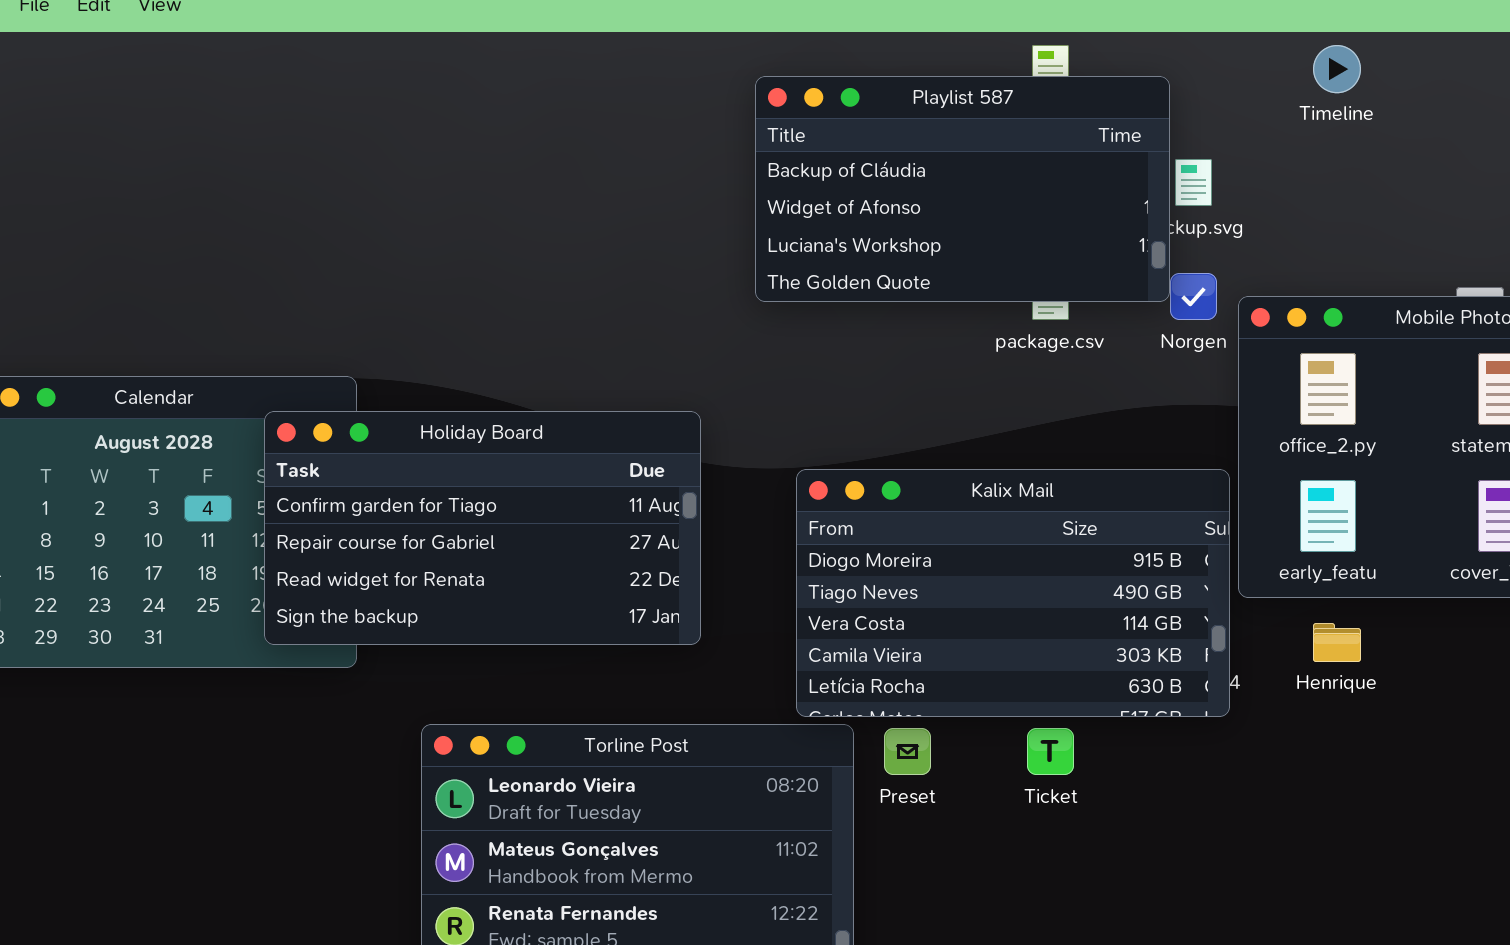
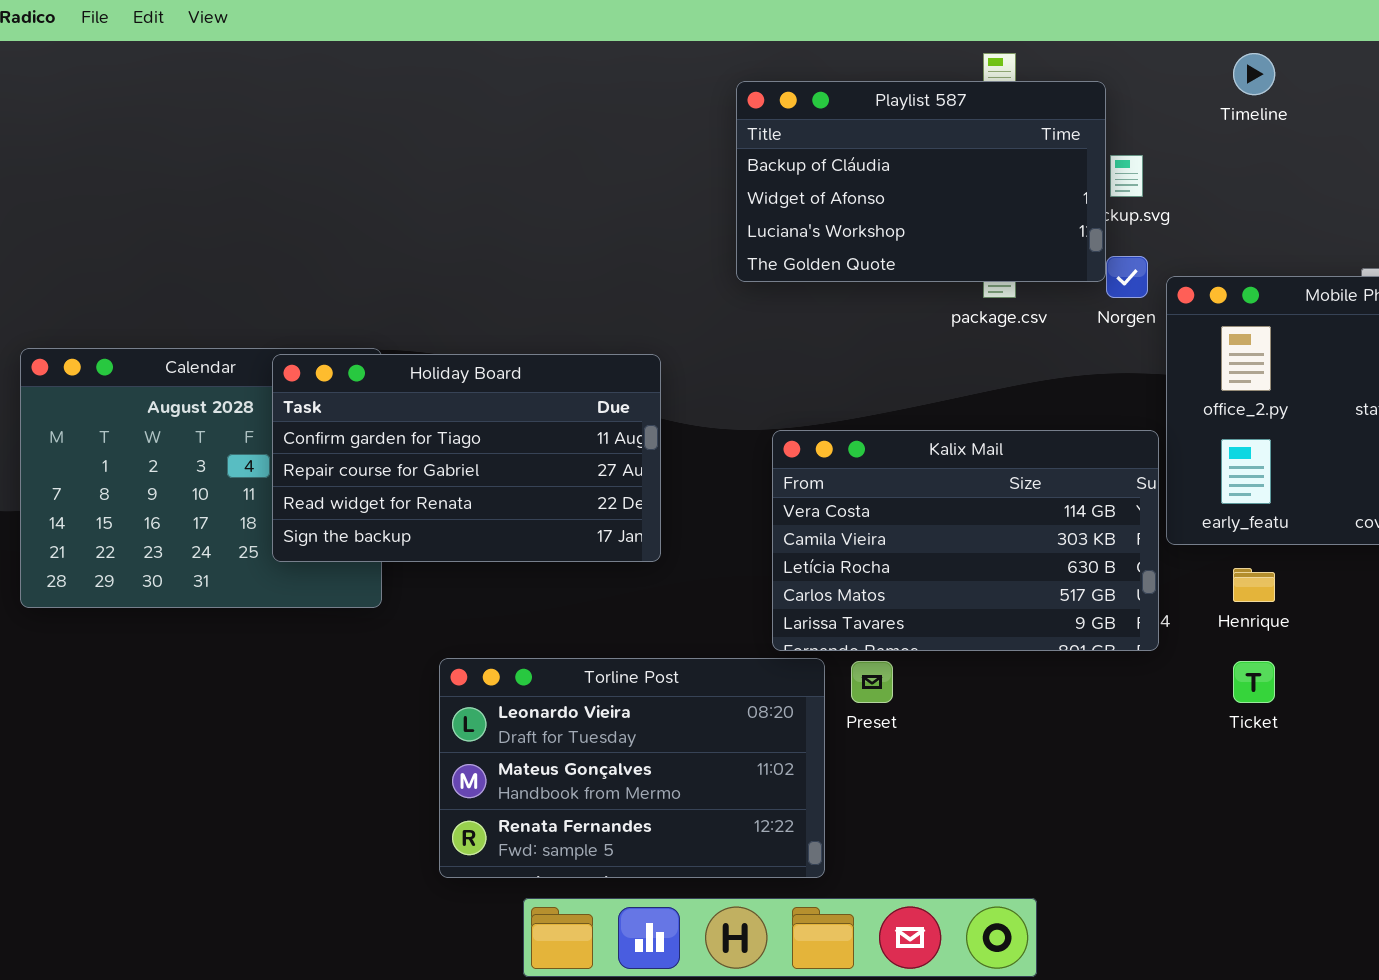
Holiday Board: [264,411,701,645] -> [272,354,661,562], moved
Kalix Mail: [796,469,1230,717] -> [772,430,1159,651], scrolled down 2 rows
Ticket: [1027,728,1074,775] -> [1233,661,1275,703], moved

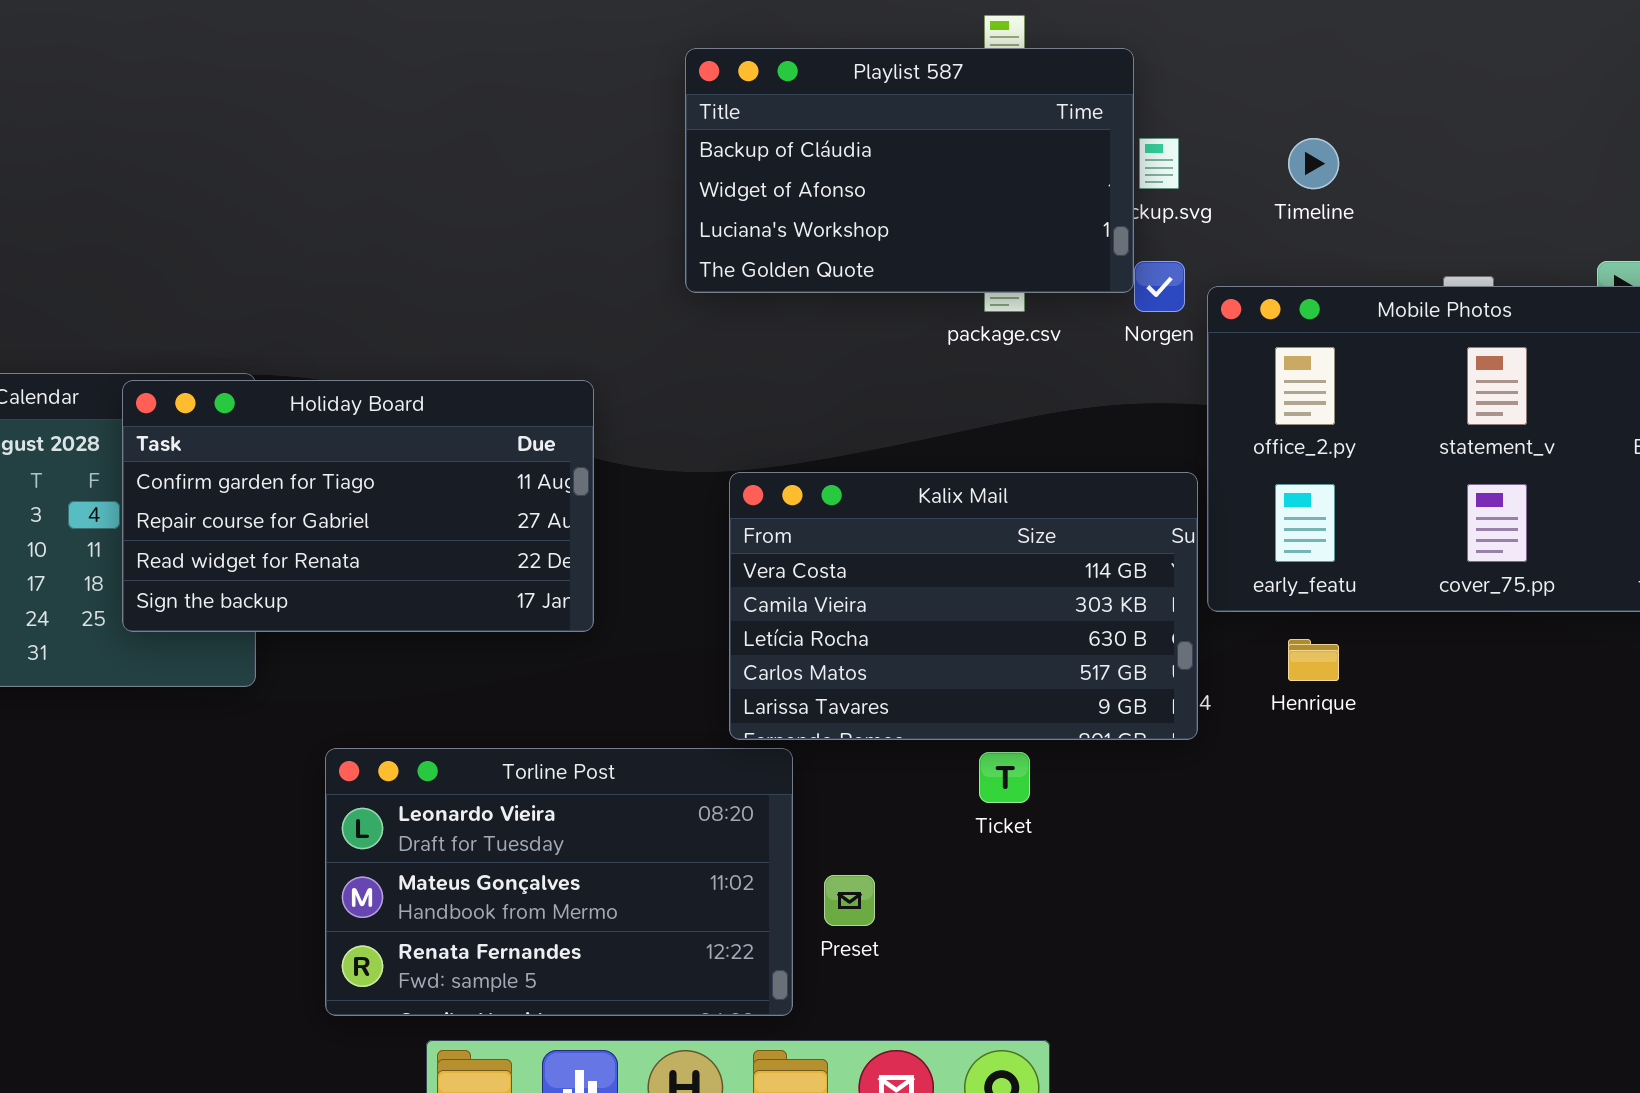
Timeline: [1233,53,1275,95] -> [1288,138,1339,189], moved
Preset: [851,661,893,703] -> [824,875,875,926], moved
Ticket: [1233,661,1275,703] -> [979,752,1030,803], moved

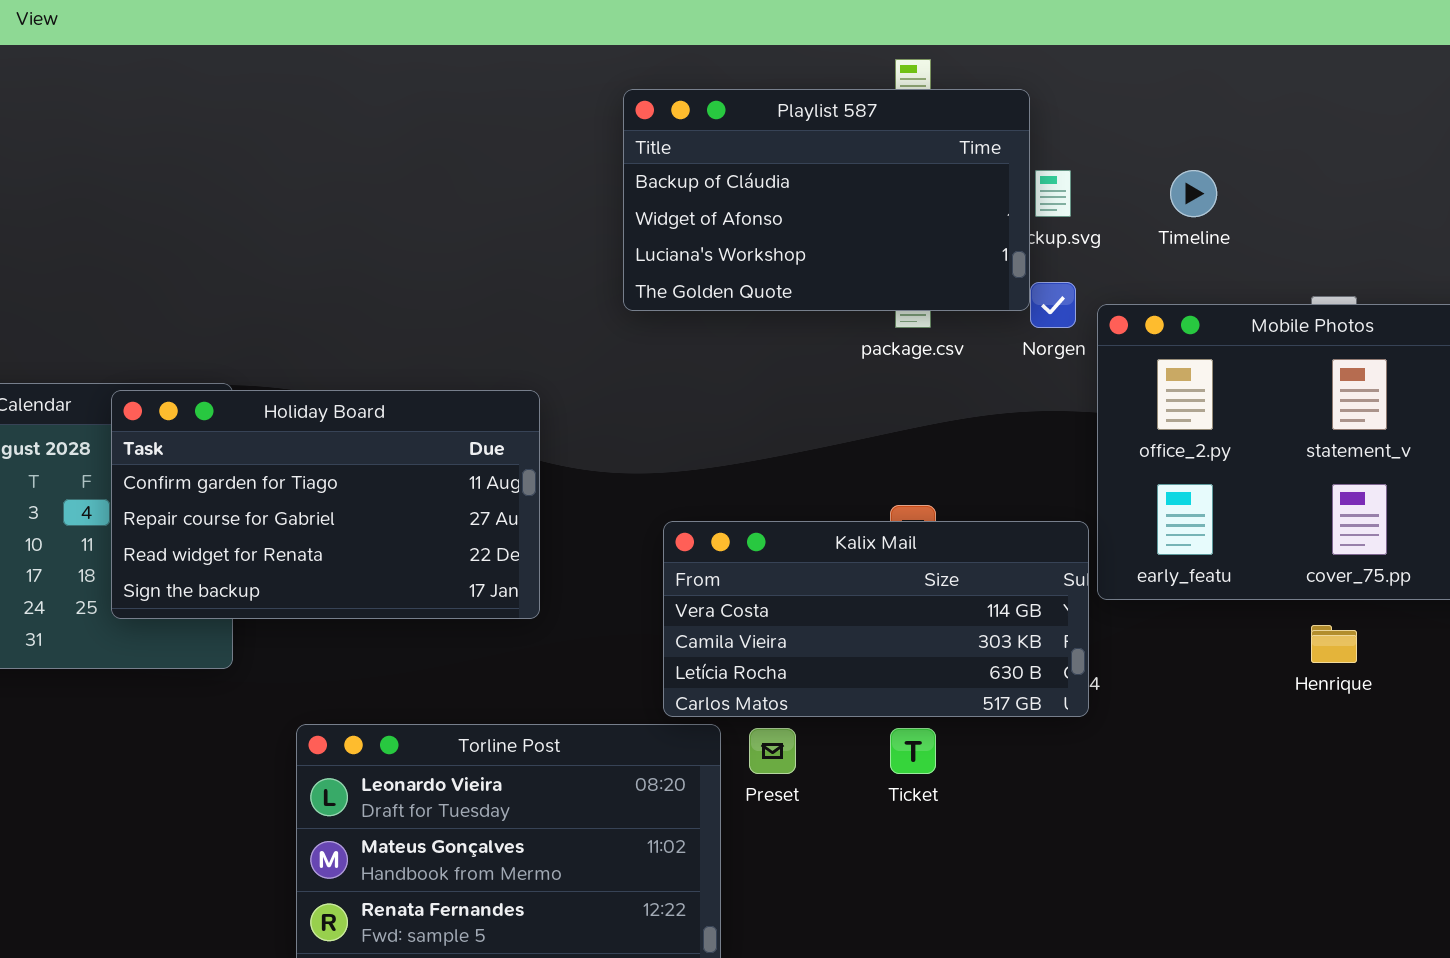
Kalix Mail: [729,472,1198,740] -> [663,521,1089,717], resized
Henrique: [1288,639,1339,681] -> [1311,625,1357,663], moved
Preset: [824,875,875,926] -> [749,728,796,774], moved

